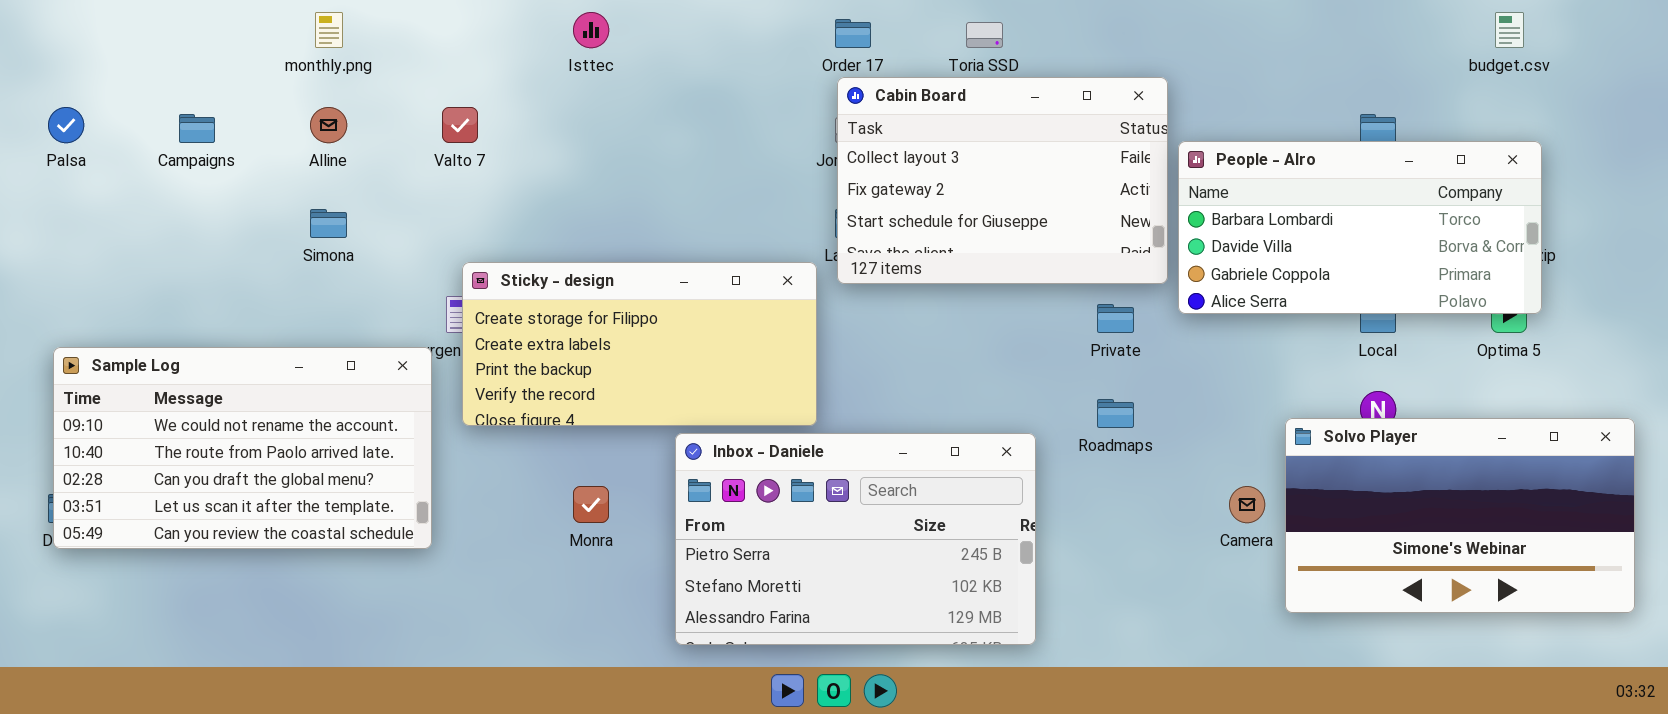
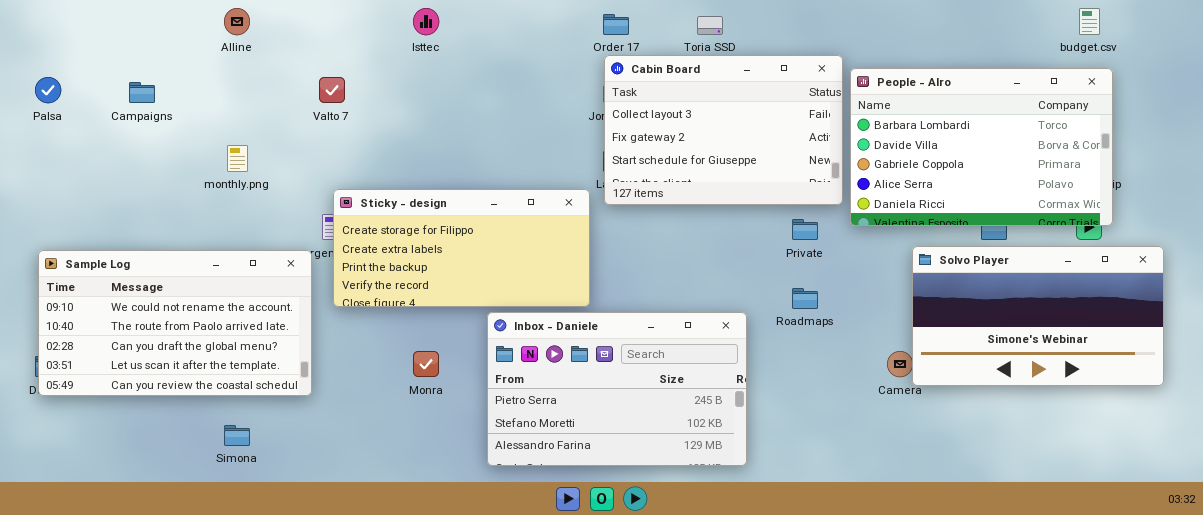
monthly.png: [315,12,343,48] -> [227,145,248,172], moved
Alline: [310,107,347,143] -> [224,8,250,35], moved
People - Alro: [1178,141,1542,314] -> [850,68,1113,226], resized
Simona: [310,209,347,238] -> [224,425,250,446], moved
Solvo Player: [1285,418,1635,613] -> [912,246,1164,386], moved

